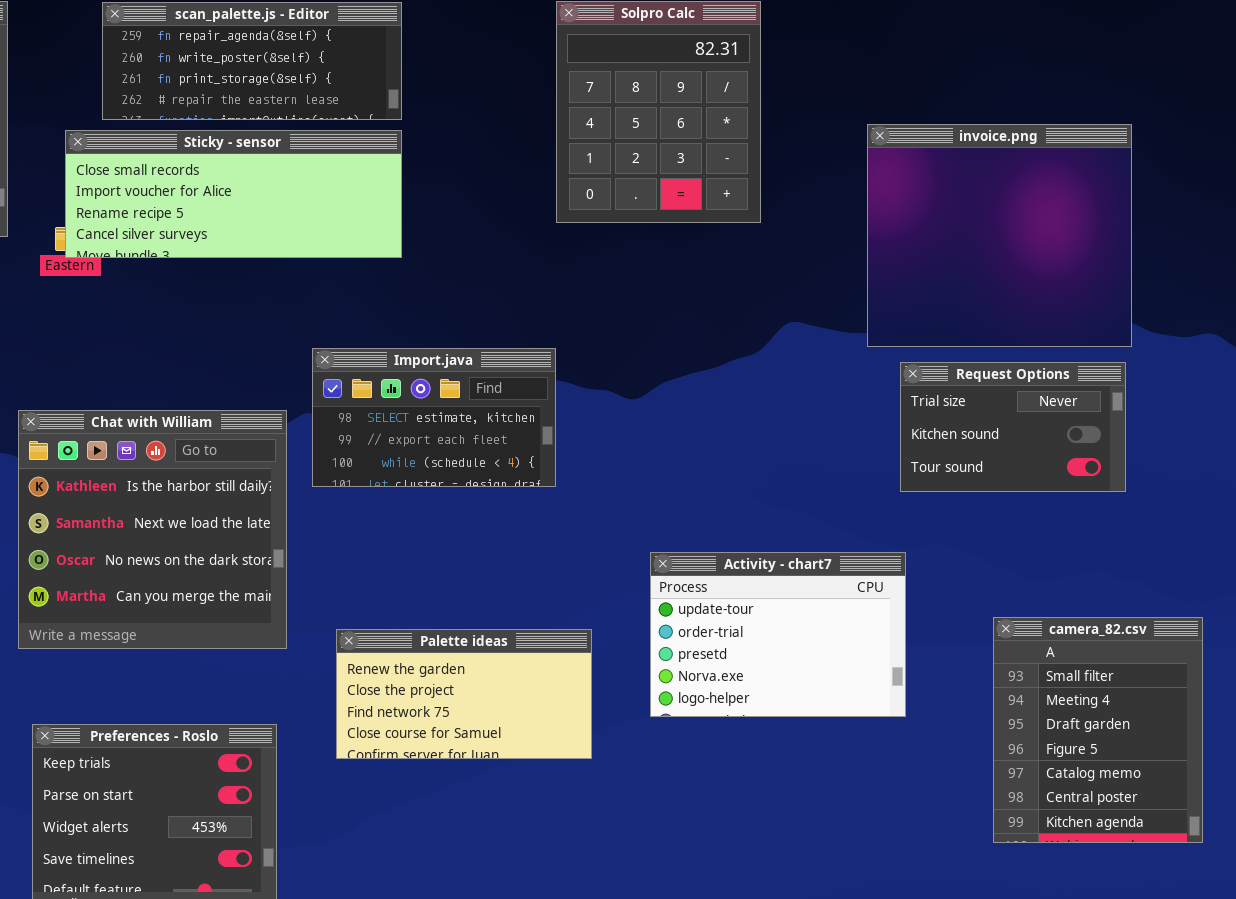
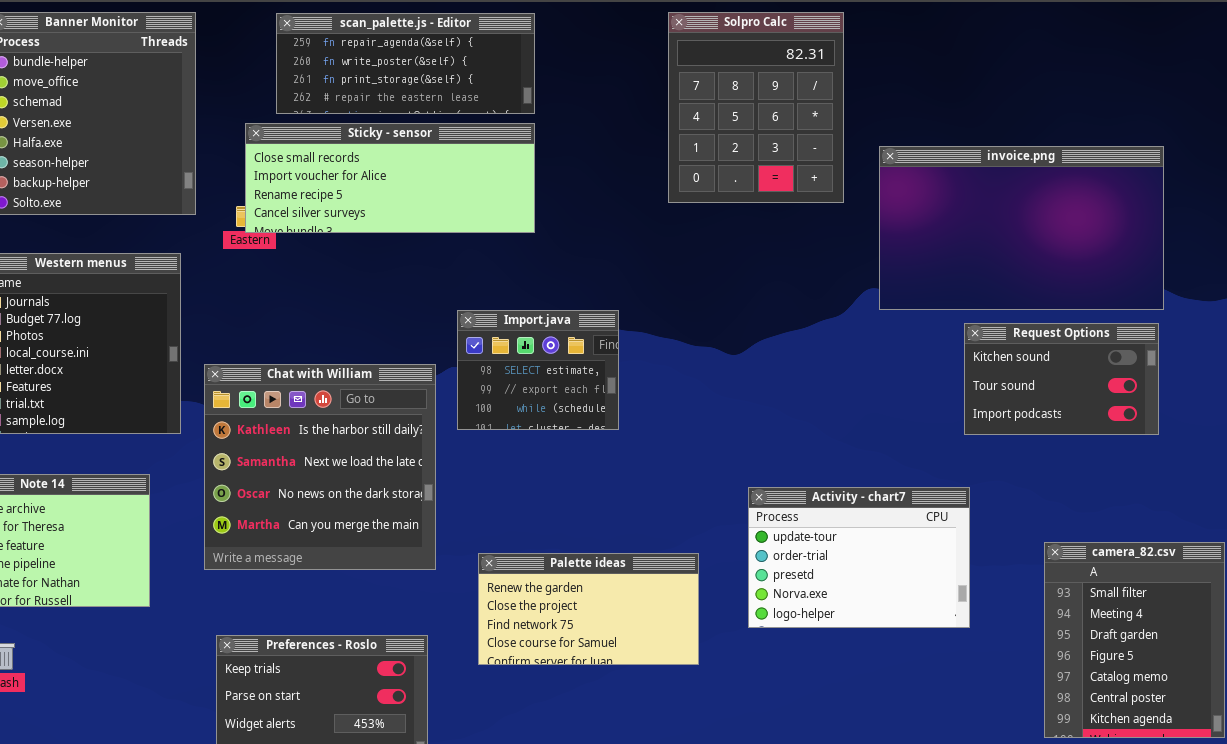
invoice.png: [867,124,1132,347] -> [879,146,1164,310], resized
Import.java: [312,348,556,487] -> [457,310,619,430], resized
Request Options: [900,362,1126,492] -> [964,323,1159,435], scrolled down 1 row

